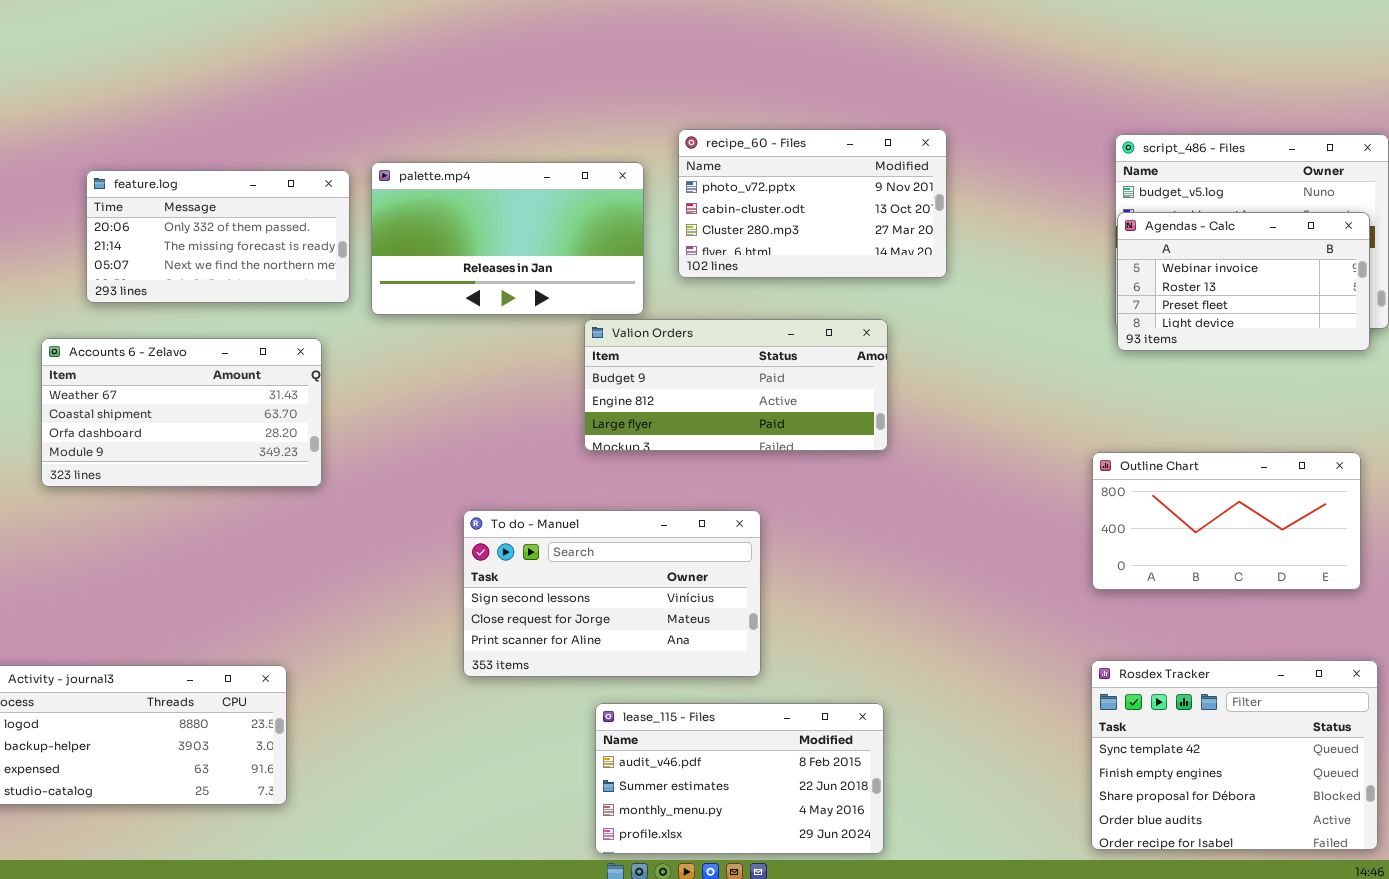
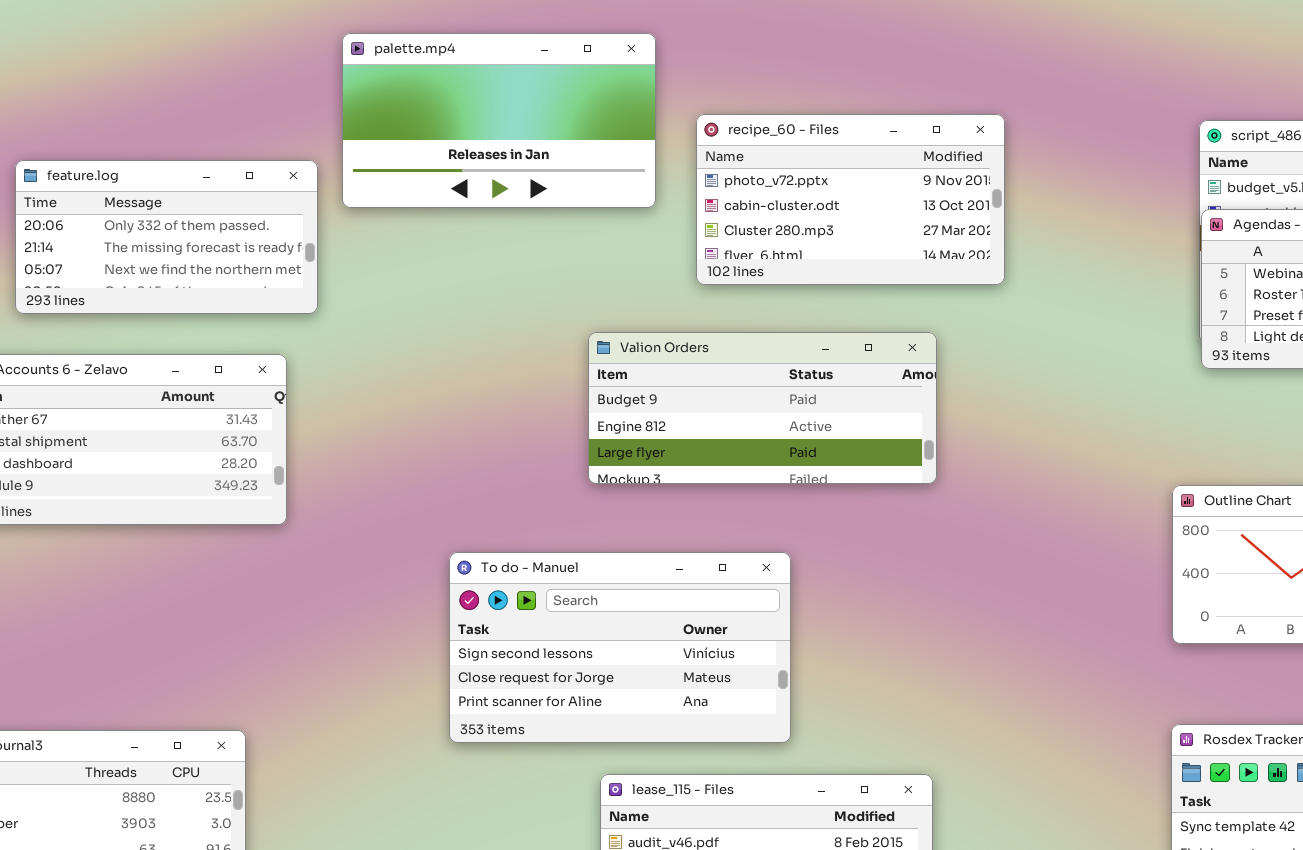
palette.mp4: [371,162,644,315] -> [342,33,656,208], moved

